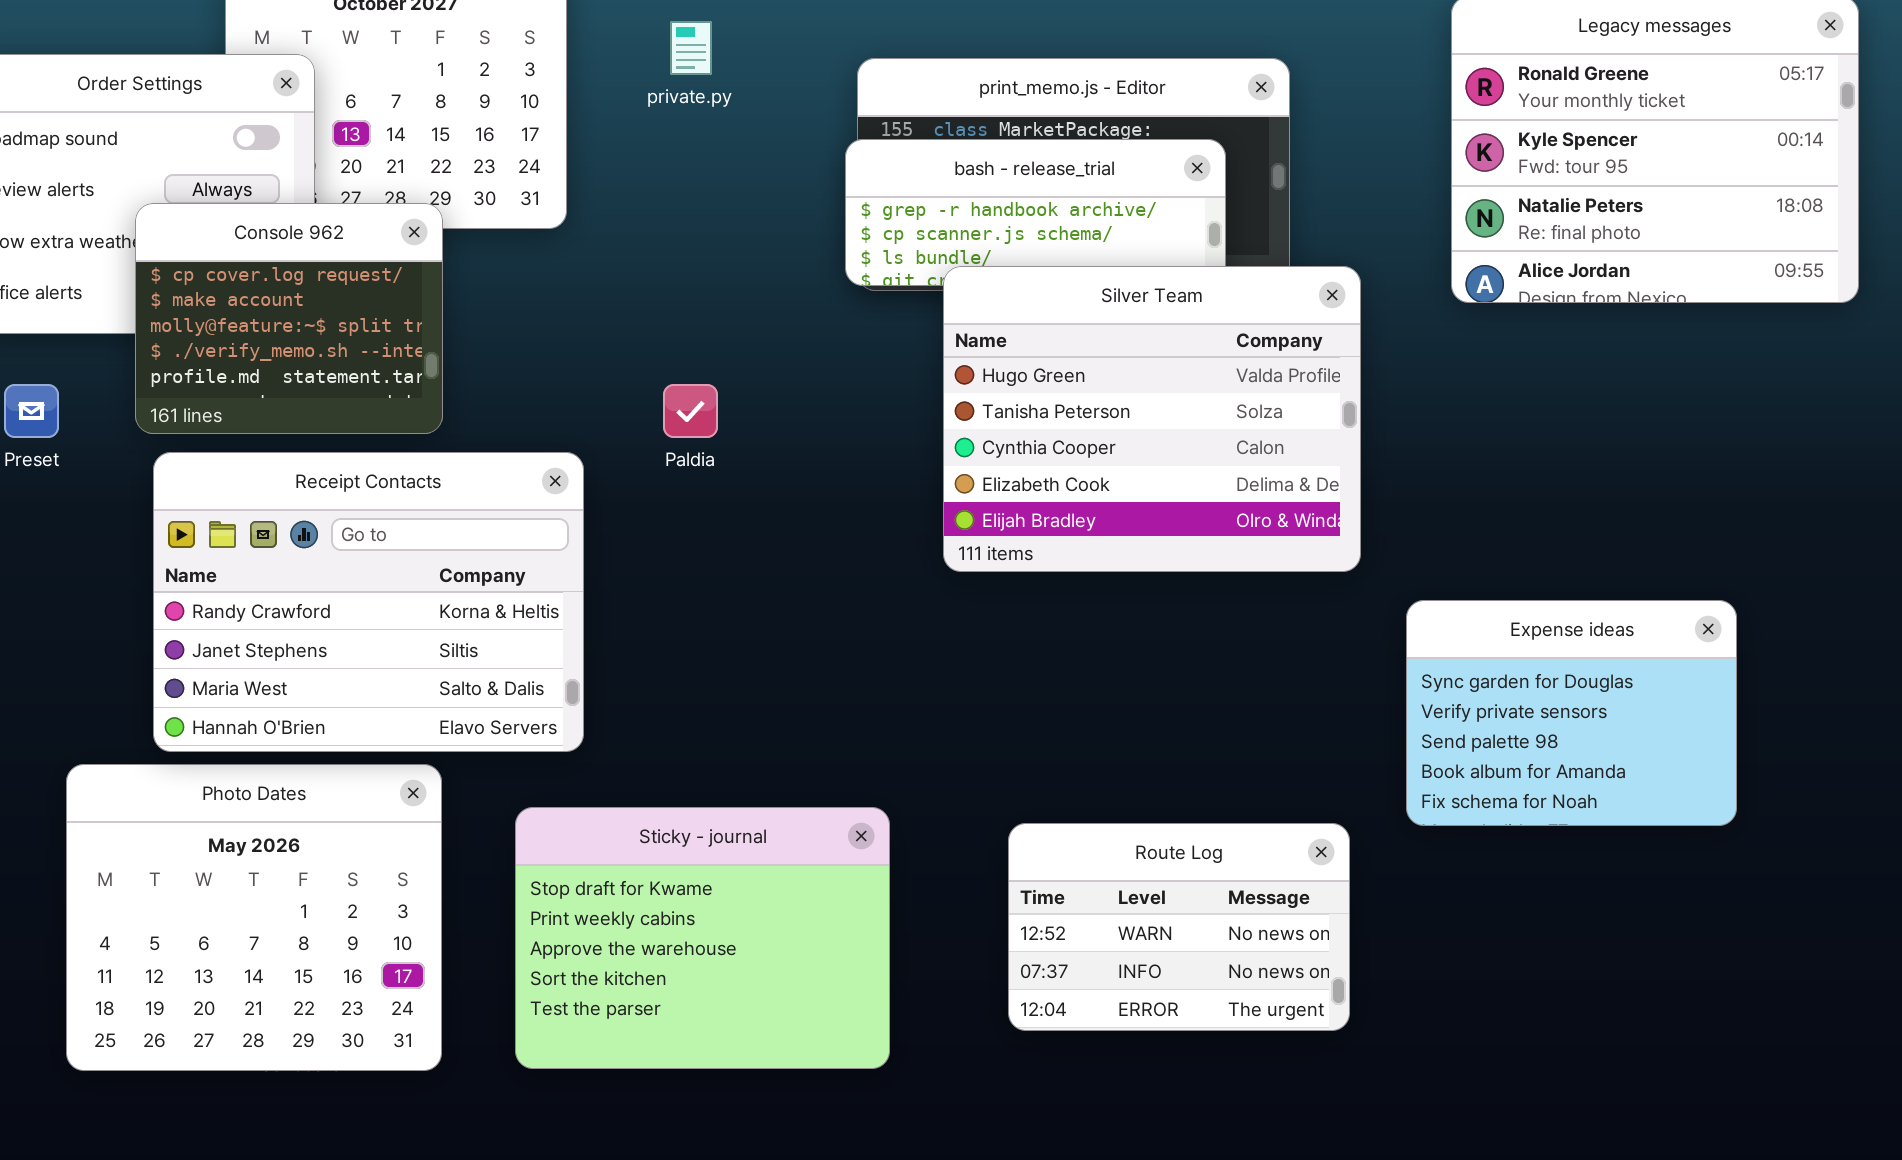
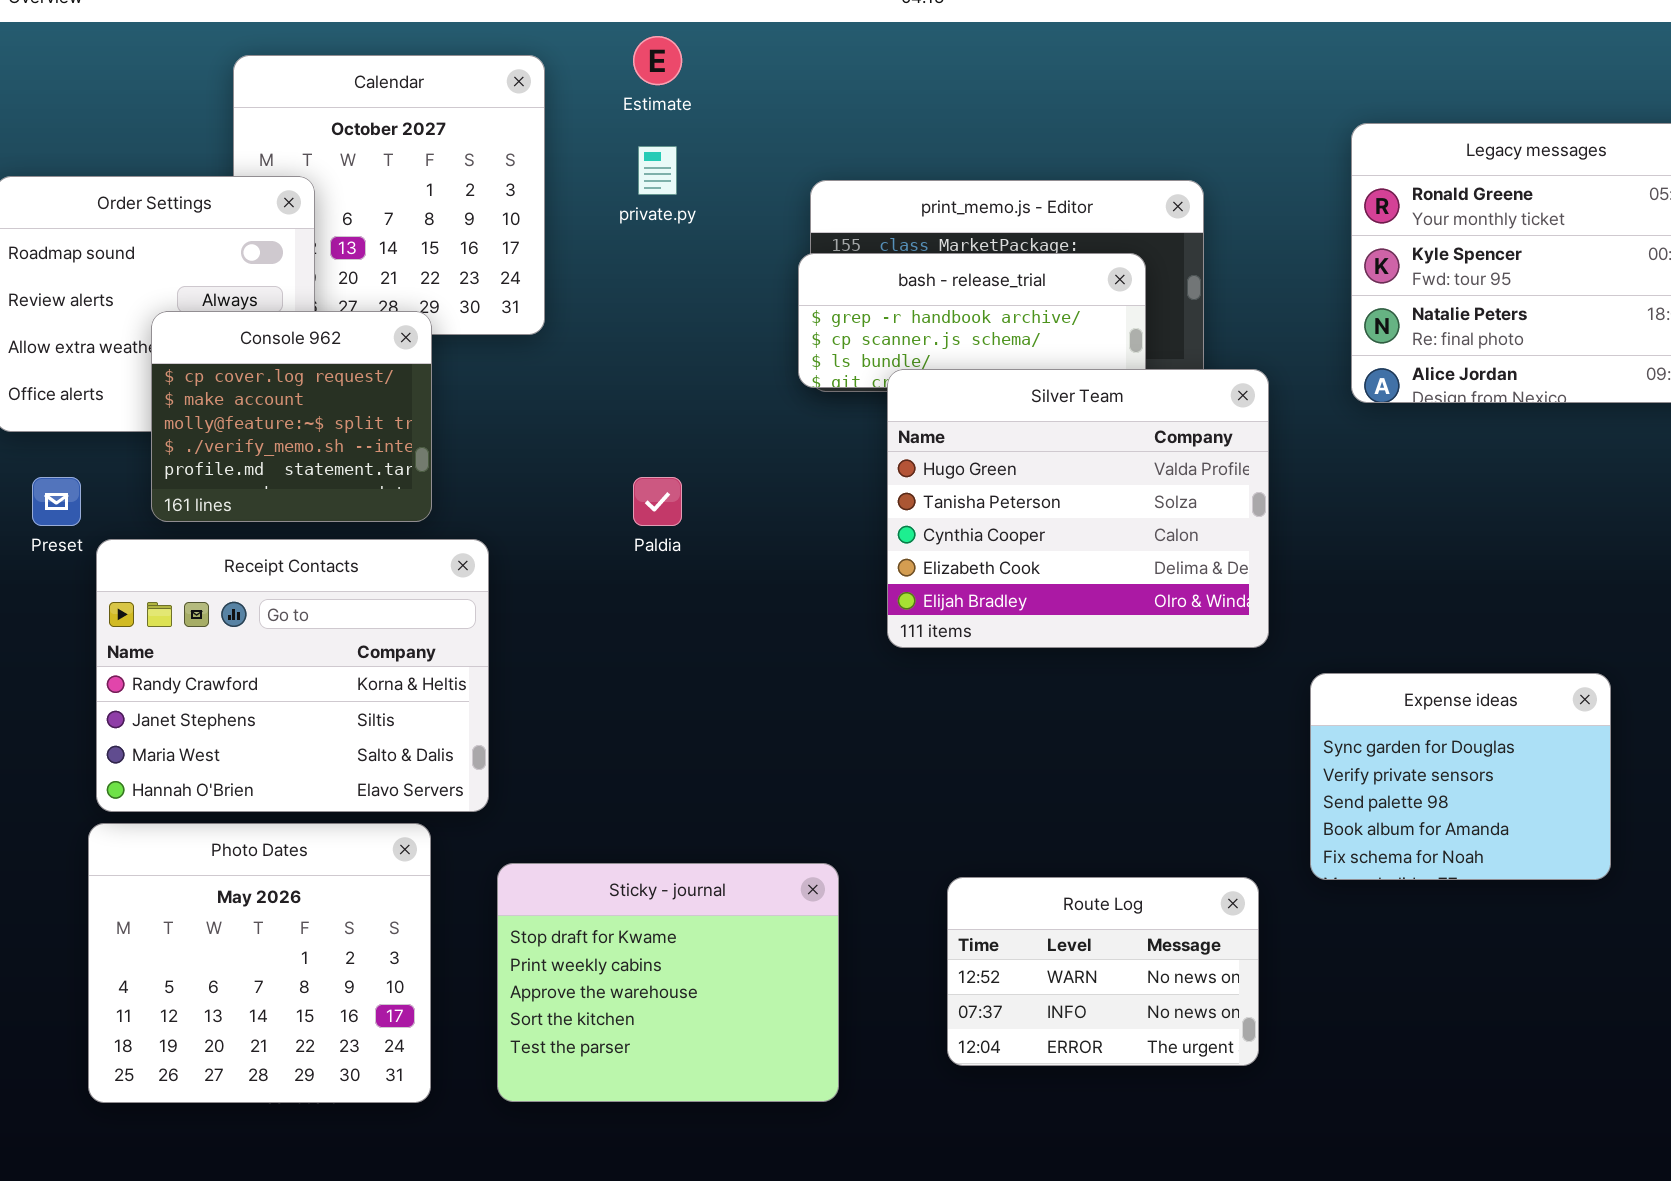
Receipt Contacts: [153,452,584,752] -> [96,539,489,812], moved

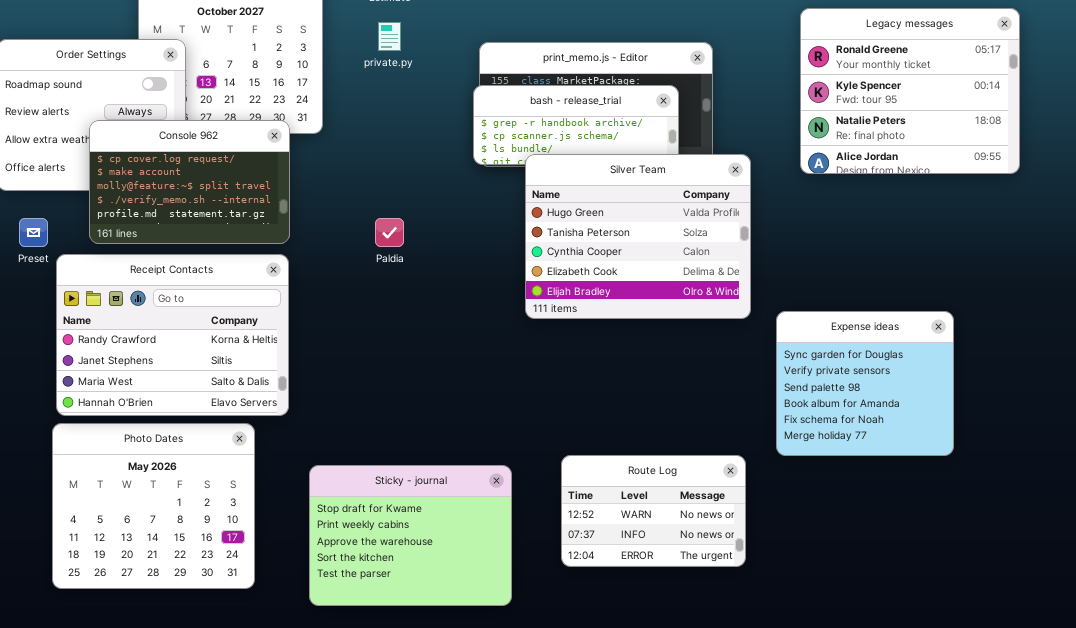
Console 962: [151,311,432,522] -> [89,120,290,244], resized
Expense ideas: [1310,673,1611,880] -> [776,311,954,456], resized
Sticky - journal: [497,863,839,1102] -> [309,465,512,606], moved

